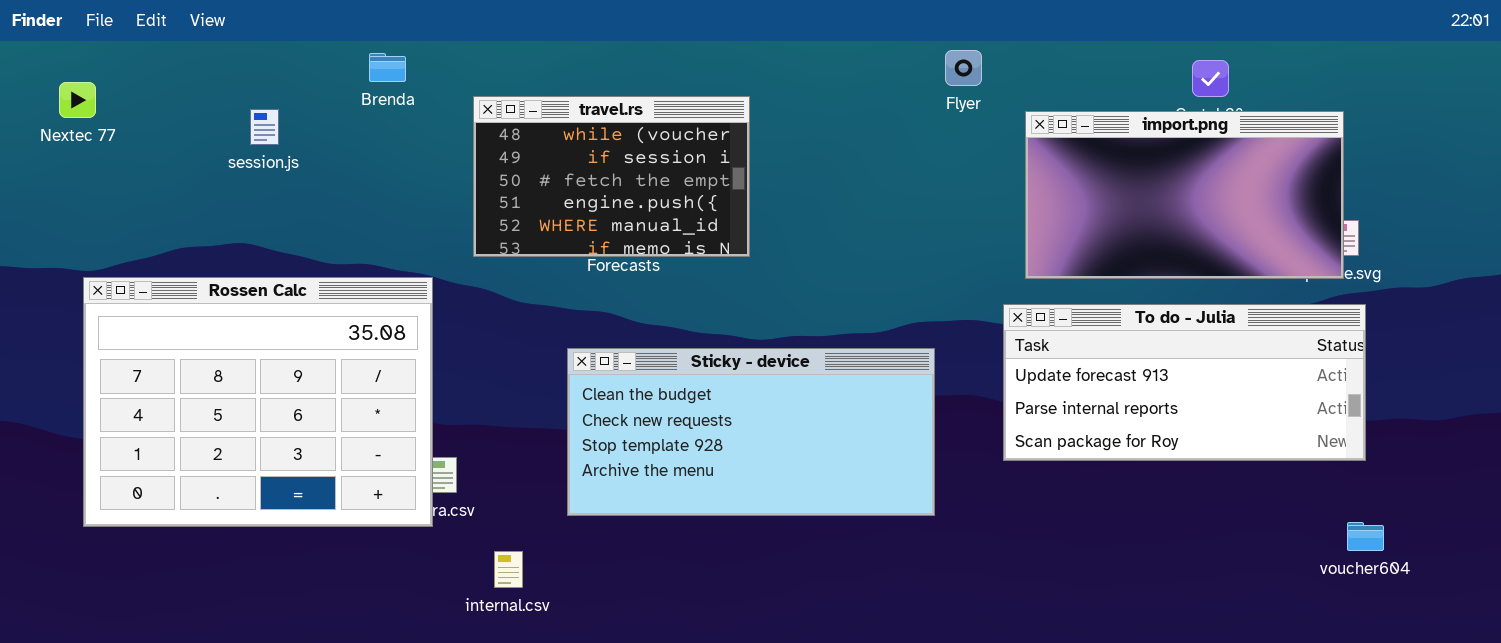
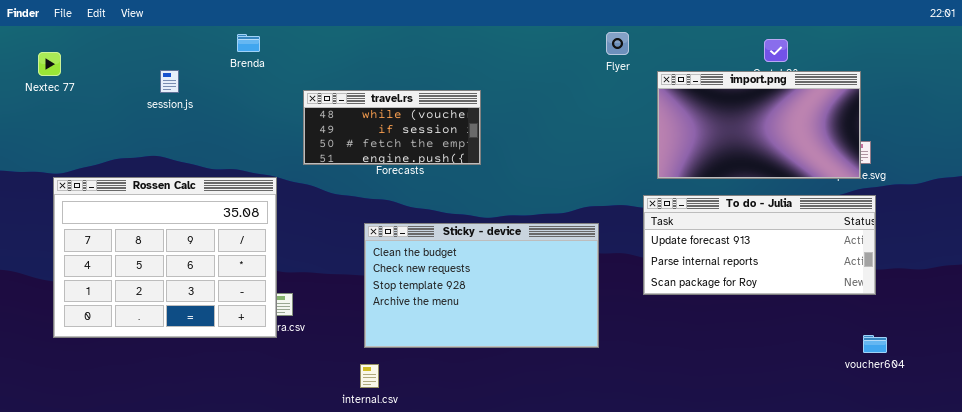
travel.rs: [473,96,750,257] -> [303,90,481,165], resized
Sticky - device: [567,348,935,516] -> [364,223,599,348], resized
internal.csv: [494,551,523,588] -> [360,364,379,388], moved

